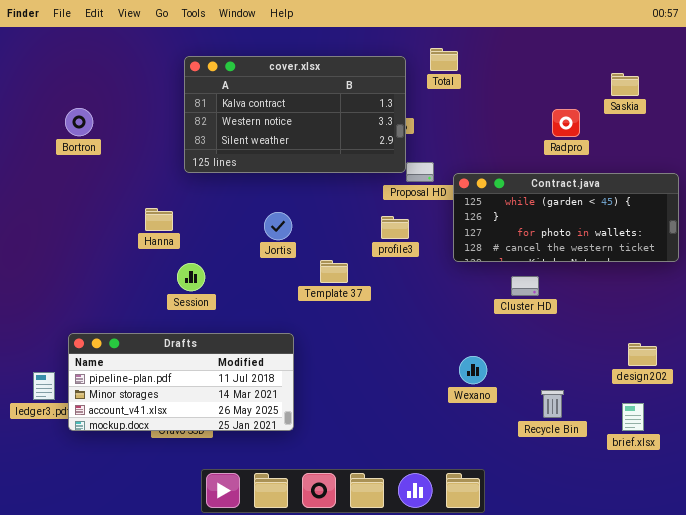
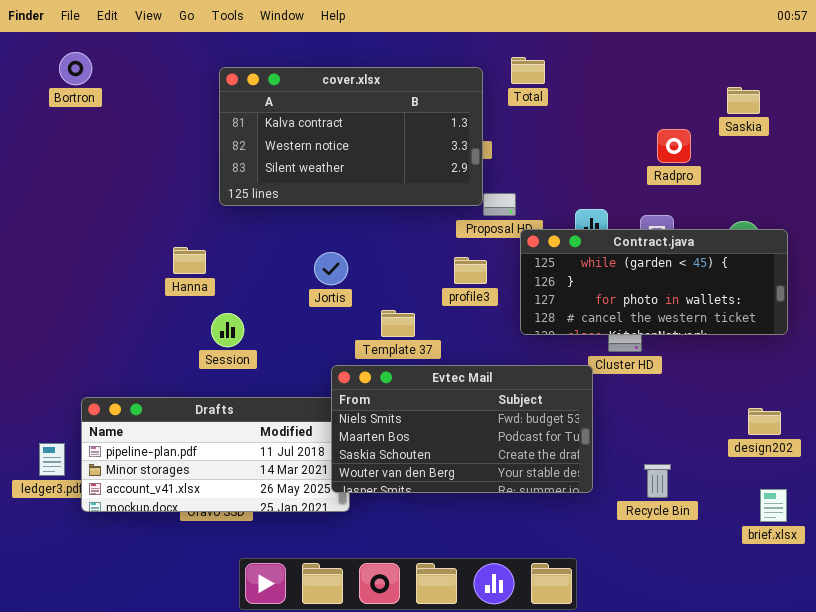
Bortron: [65,108,93,136] -> [59,52,92,85], moved
Contract.java: [453,173,679,262] -> [520,229,788,335], moved
Evtec Mail: none -> [331,365,593,493], opened
brief.xlsx: [622,403,644,431] -> [760,489,787,522], moved

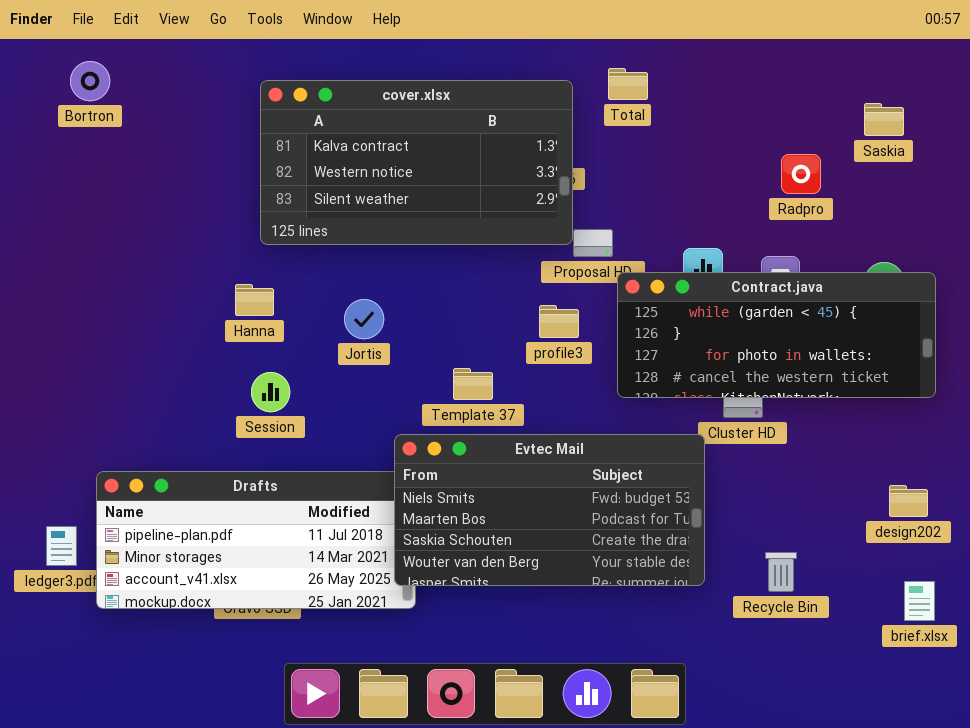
Hanna: [173,247,206,274] -> [235,284,274,316], moved
Jortis: [314,252,348,285] -> [344,299,384,339], moved

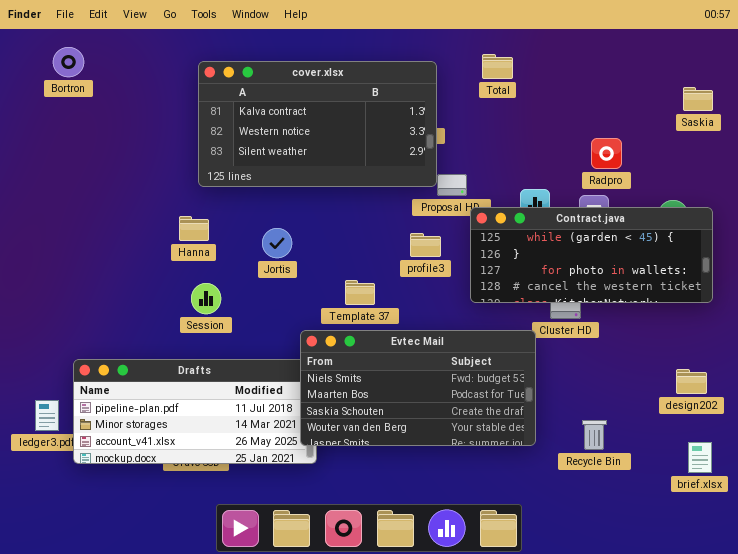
Total: [608,68,648,100] -> [482,54,513,79], moved
Saskia: [864,103,904,136] -> [683,87,713,111], moved
Radpro: [781,154,821,194] -> [591,138,622,169], moved

